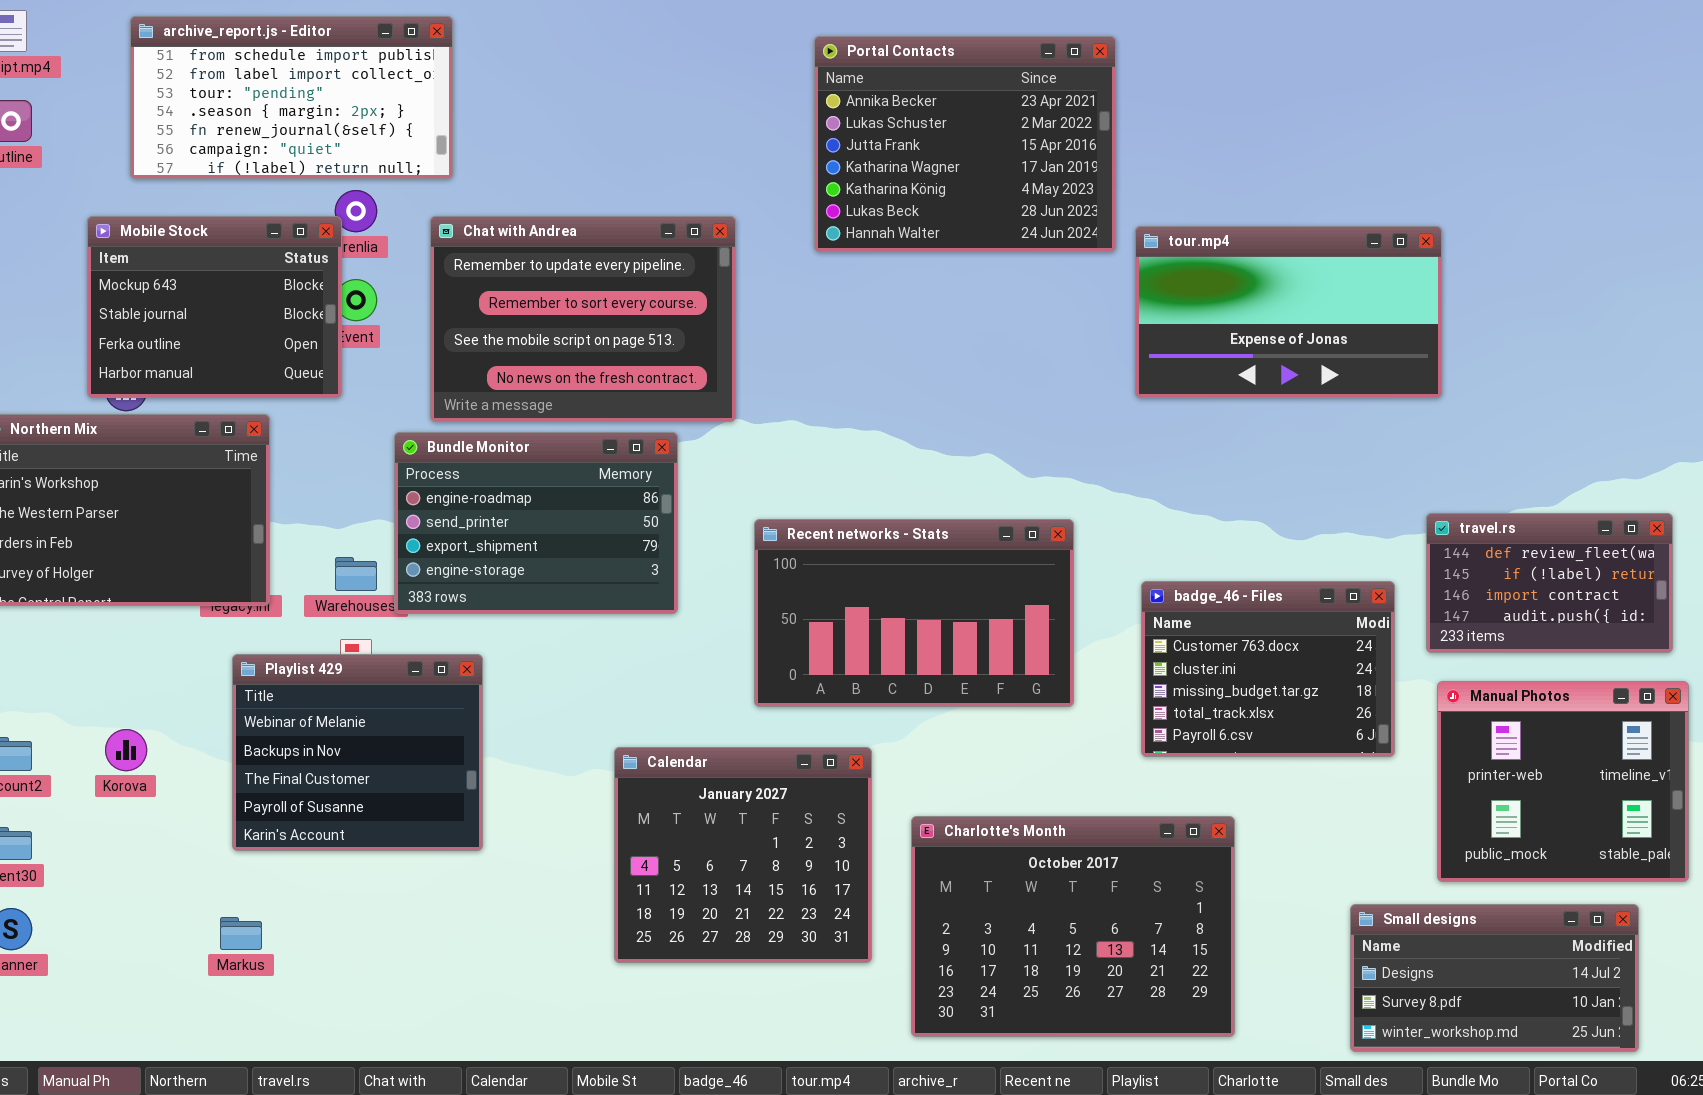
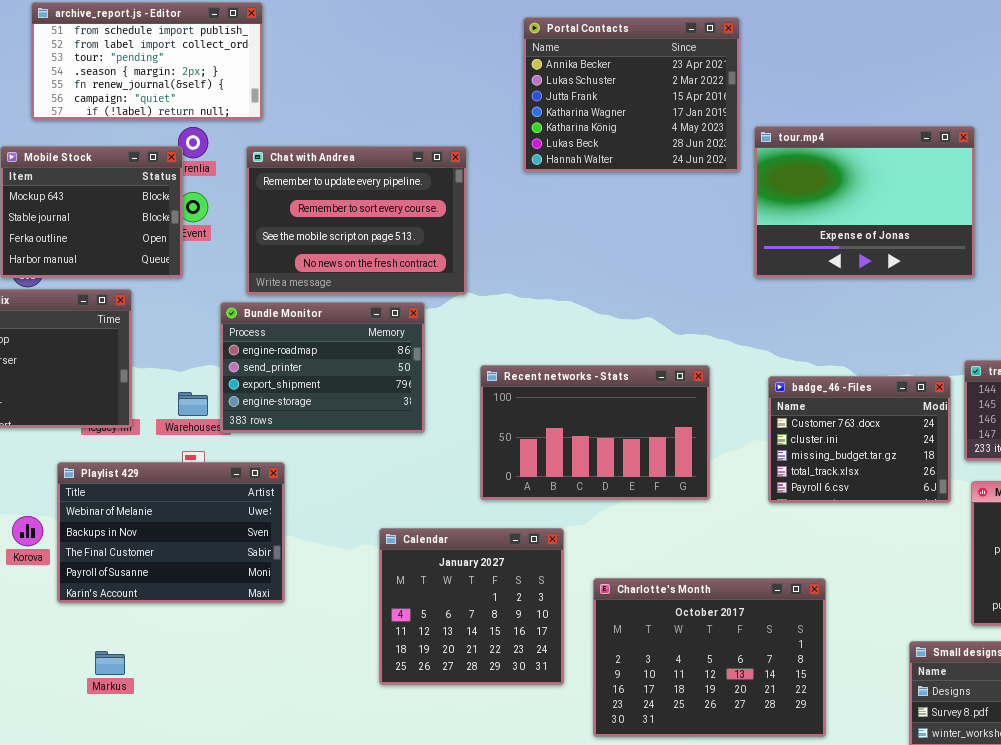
tour.mp4: [1135,226,1442,398] -> [754,126,975,278], resized
badge_46 - Files: [1141,581,1395,757] -> [768,376,951,503], moved
Playlist 429: [232,654,483,851] -> [57,462,285,603], resized

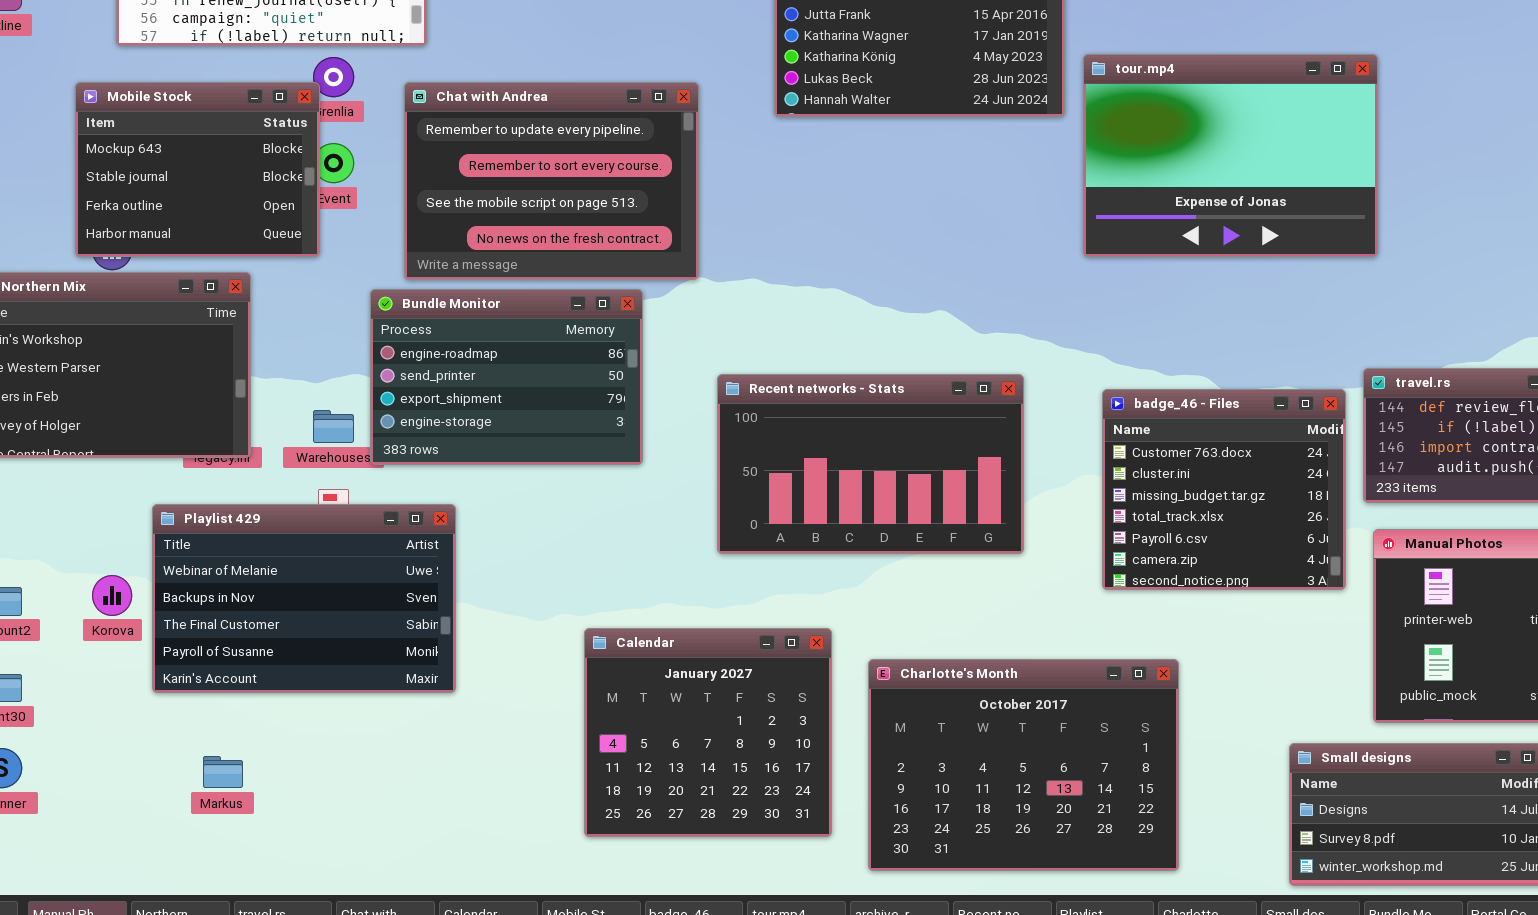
badge_46 - Files: [768,376,951,503] -> [1102,389,1346,590], resized
Calendar: [379,528,564,685] -> [584,628,832,837], moved

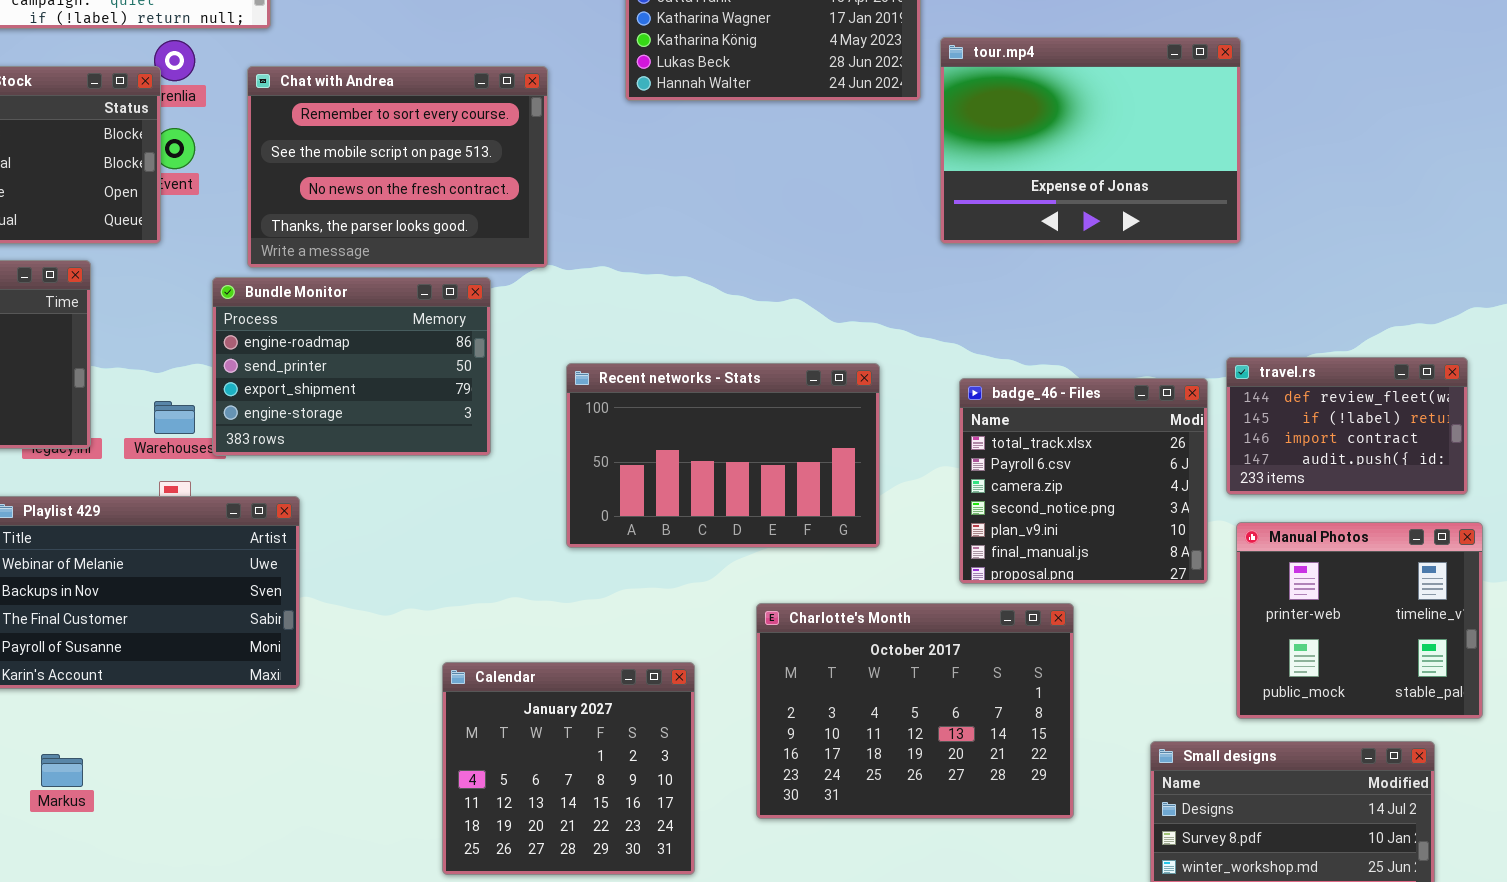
Chat with Andrea: [404,82,699,280] -> [247,66,548,268], scrolled down 1 row
badge_46 - Files: [1102,389,1346,590] -> [959,378,1208,584], scrolled down 3 rows
Calendar: [584,628,832,837] -> [442,662,695,875], moved
Charlotte's Month: [868,659,1179,871] -> [756,603,1074,819], moved

